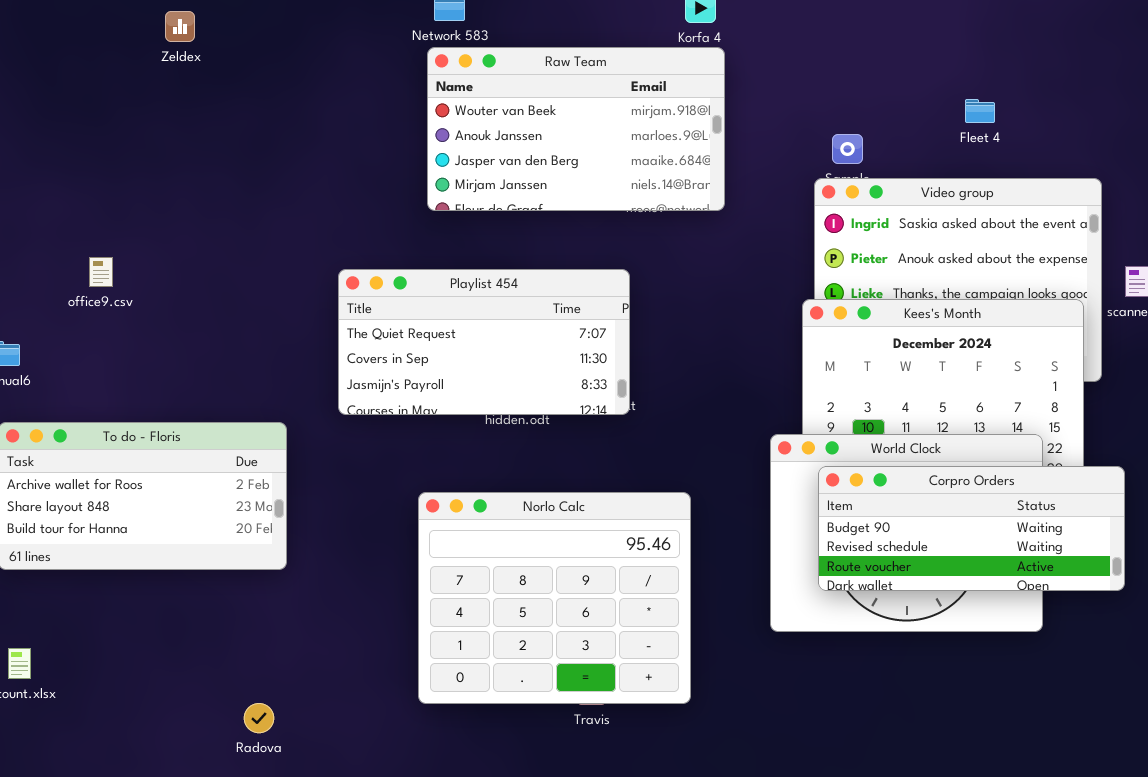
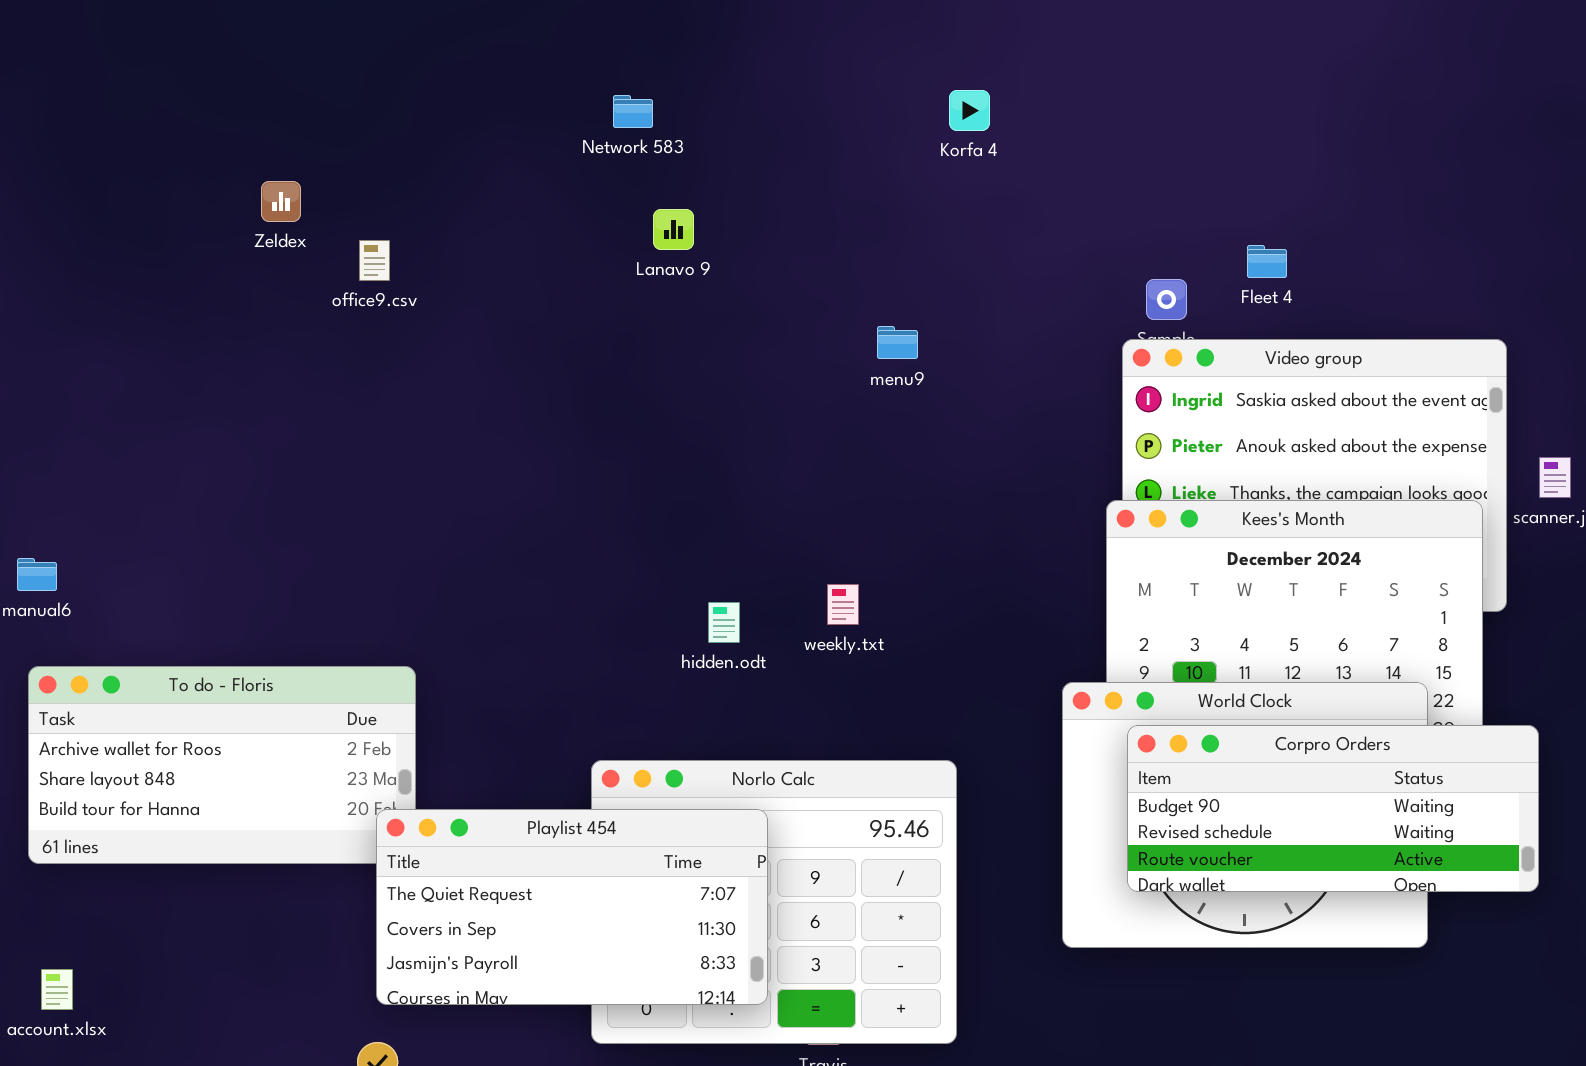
Zeldex: [165,11,195,42] -> [261,181,301,222], moved
Raw Team: [427,47,725,211] -> none, closed
Fleet 4: [965,99,995,123] -> [1247,245,1287,278], moved
office9.csv: [89,257,113,287] -> [359,240,390,281], moved
Playlist 454: [338,269,630,415] -> [376,809,768,1005], moved

